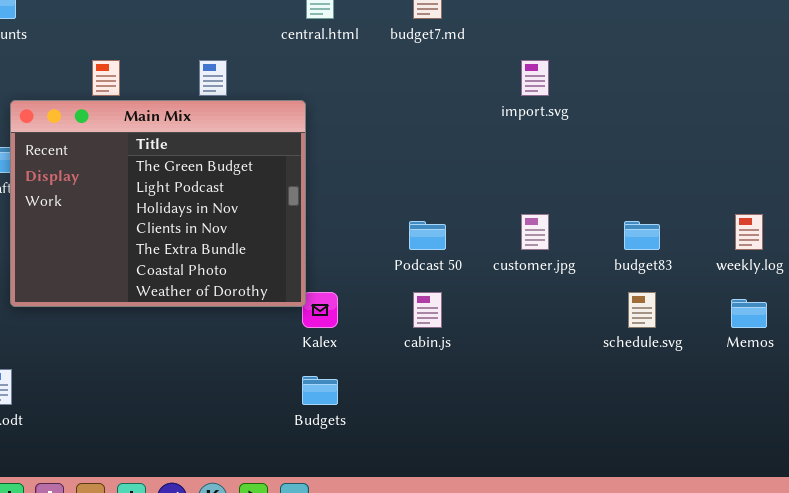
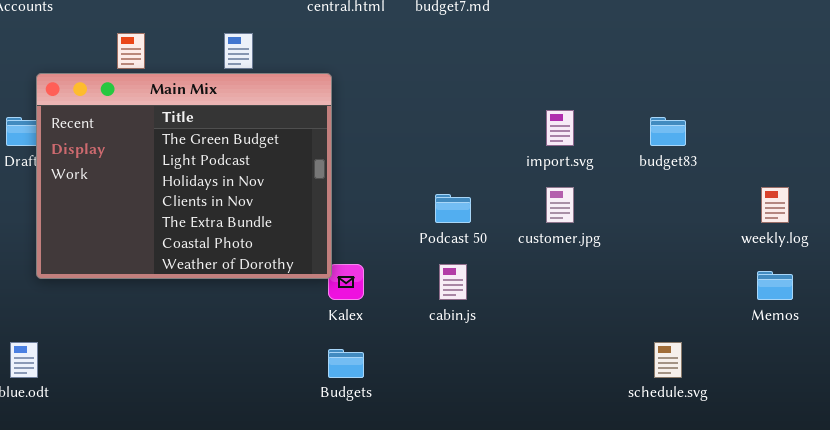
import.svg: [521,60,549,96] -> [546,110,574,146], moved
budget83: [624,221,660,250] -> [650,117,686,146], moved
schedule.svg: [628,292,656,328] -> [654,342,682,378], moved

